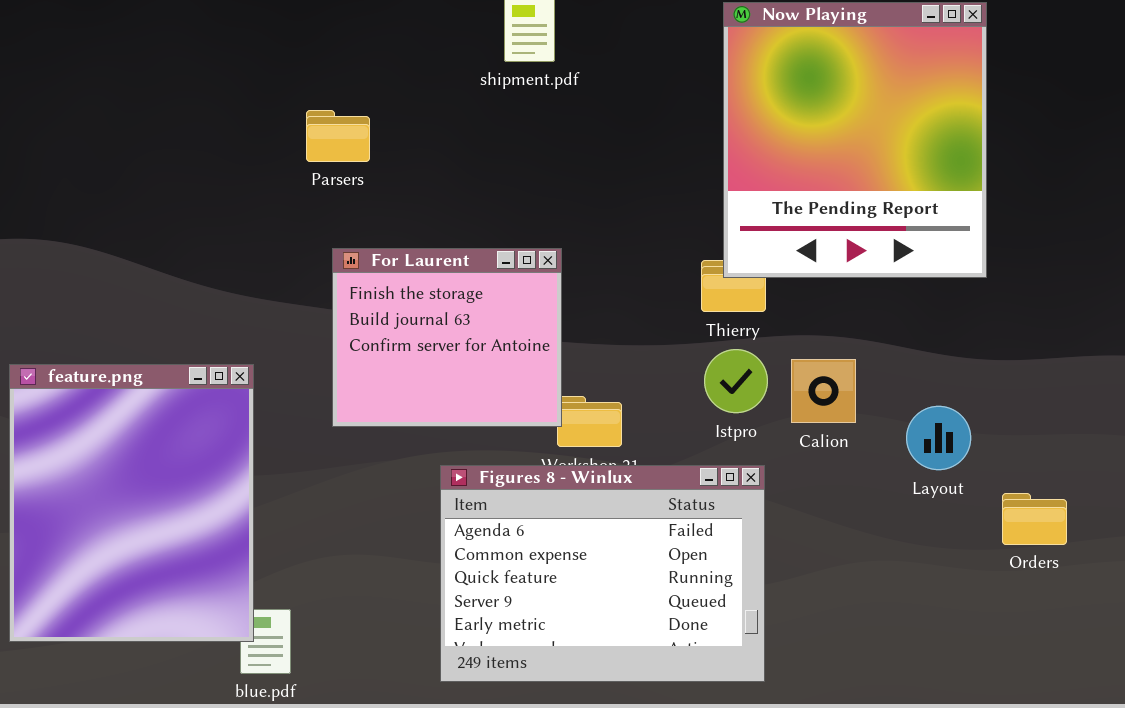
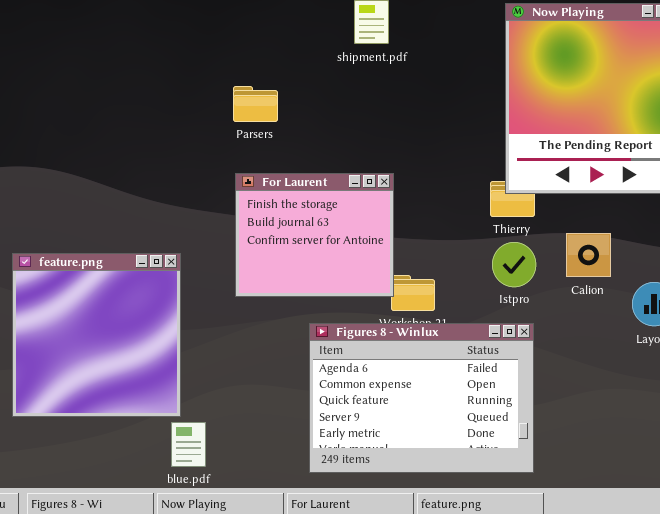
Parsers: [306,110,370,162] -> [233,86,278,122], moved
Calion: [791,359,856,423] -> [566,233,611,277], moved
feature.png: [9,364,254,642] -> [12,253,181,417], resized

